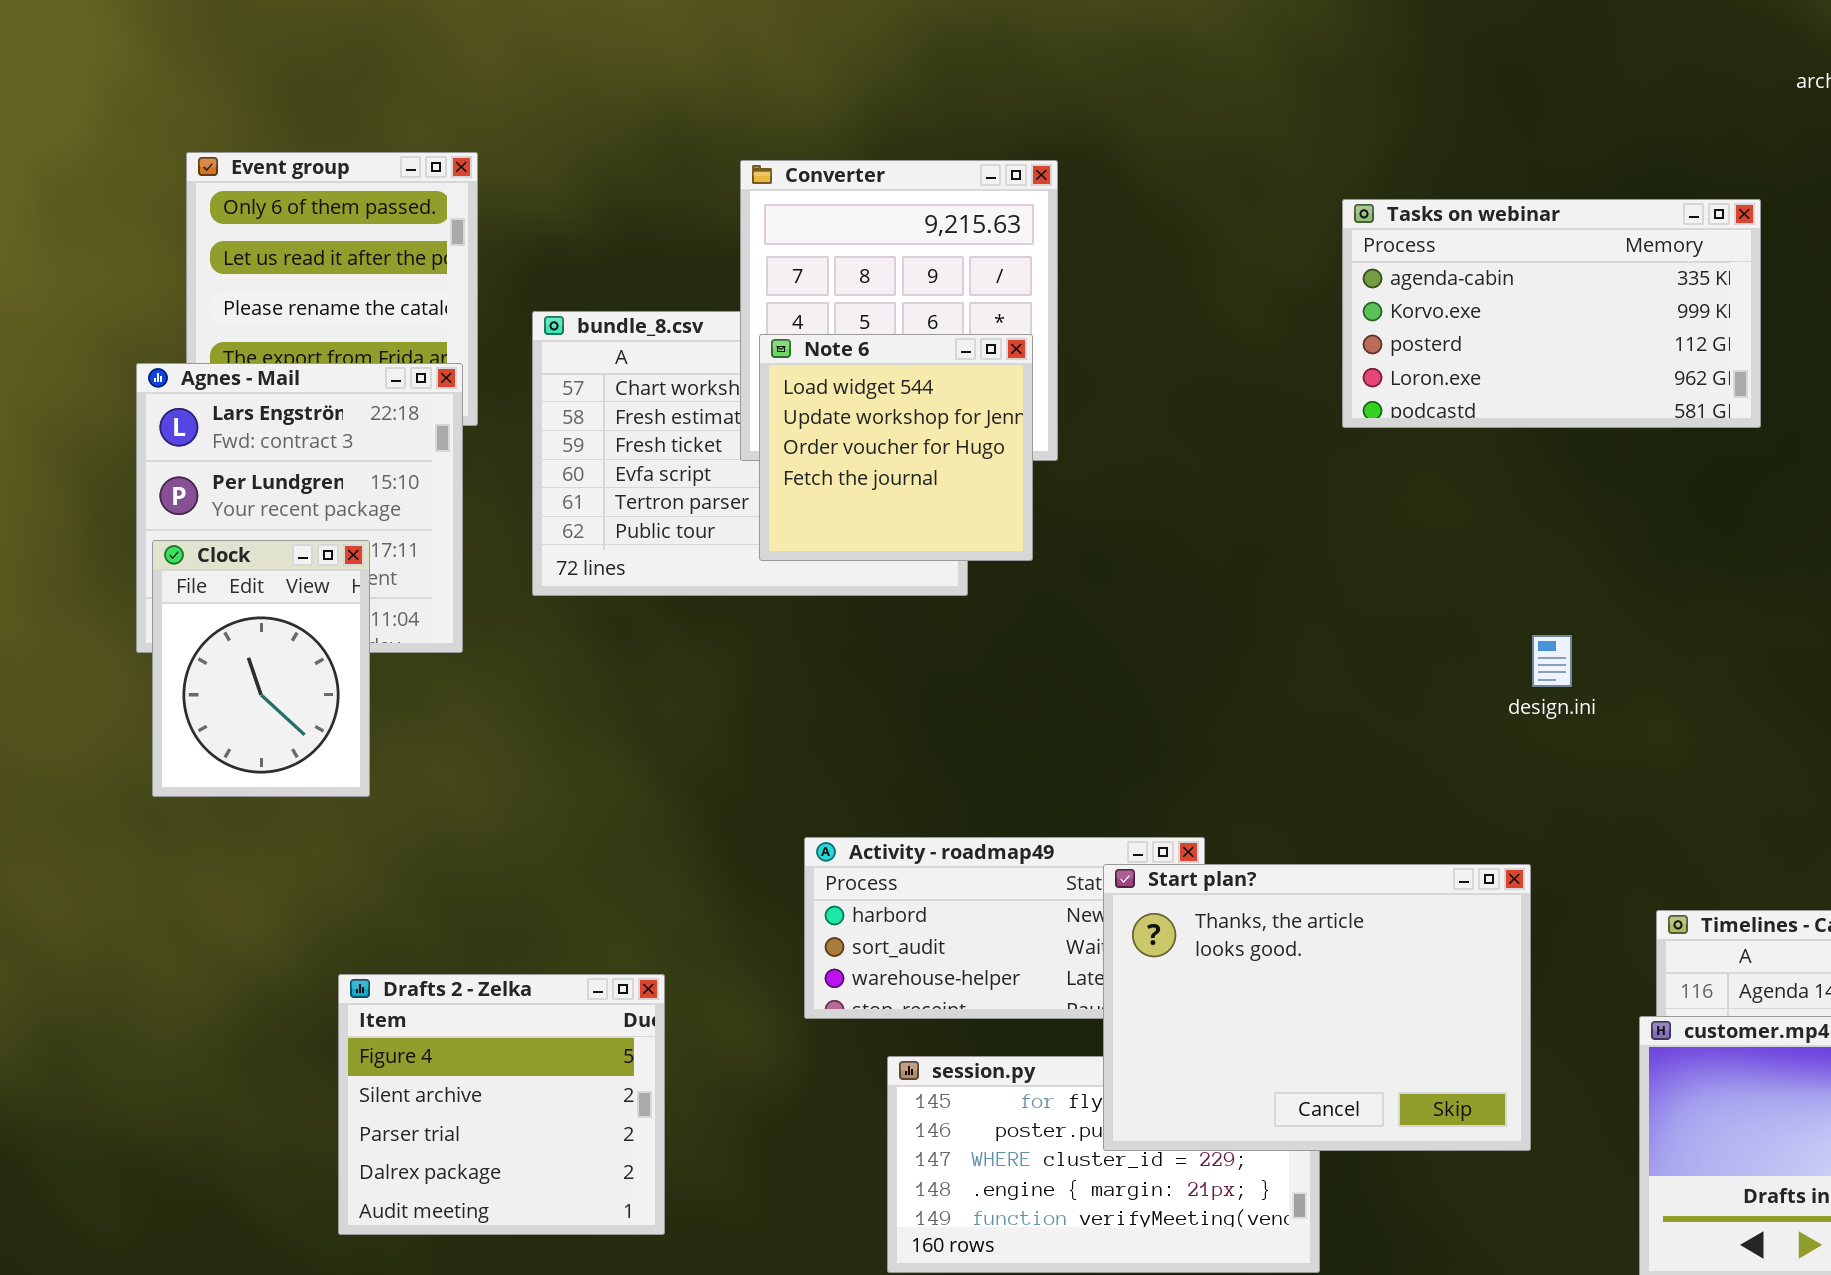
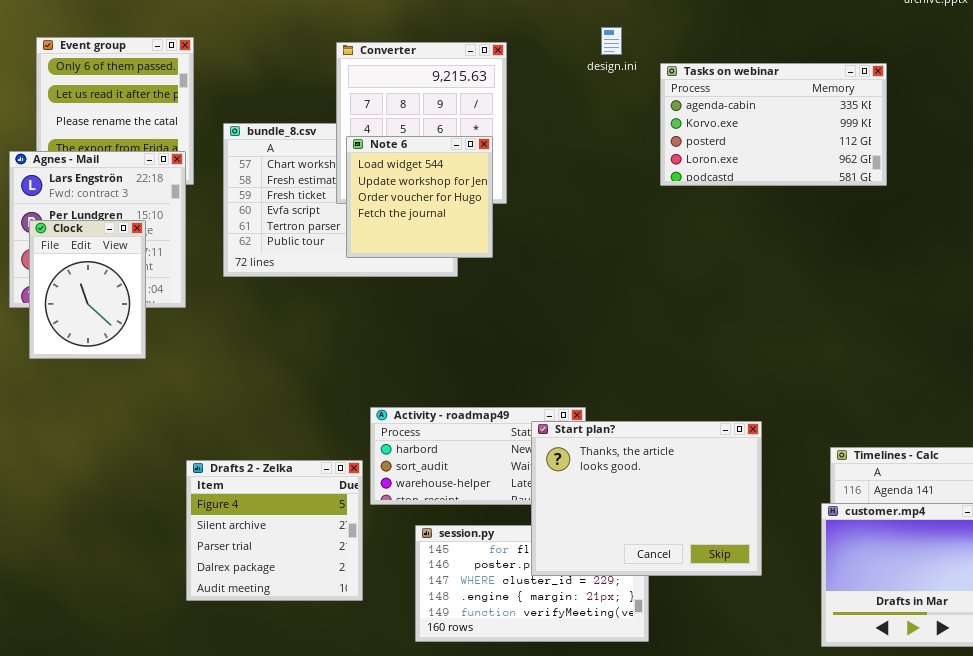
Clock: [152,540,370,797] -> [29,220,146,359], moved
design.ini: [1532,635,1572,687] -> [601,27,622,55], moved
Drafts 2 - Zelka: [338,974,665,1235] -> [186,460,363,601], moved

